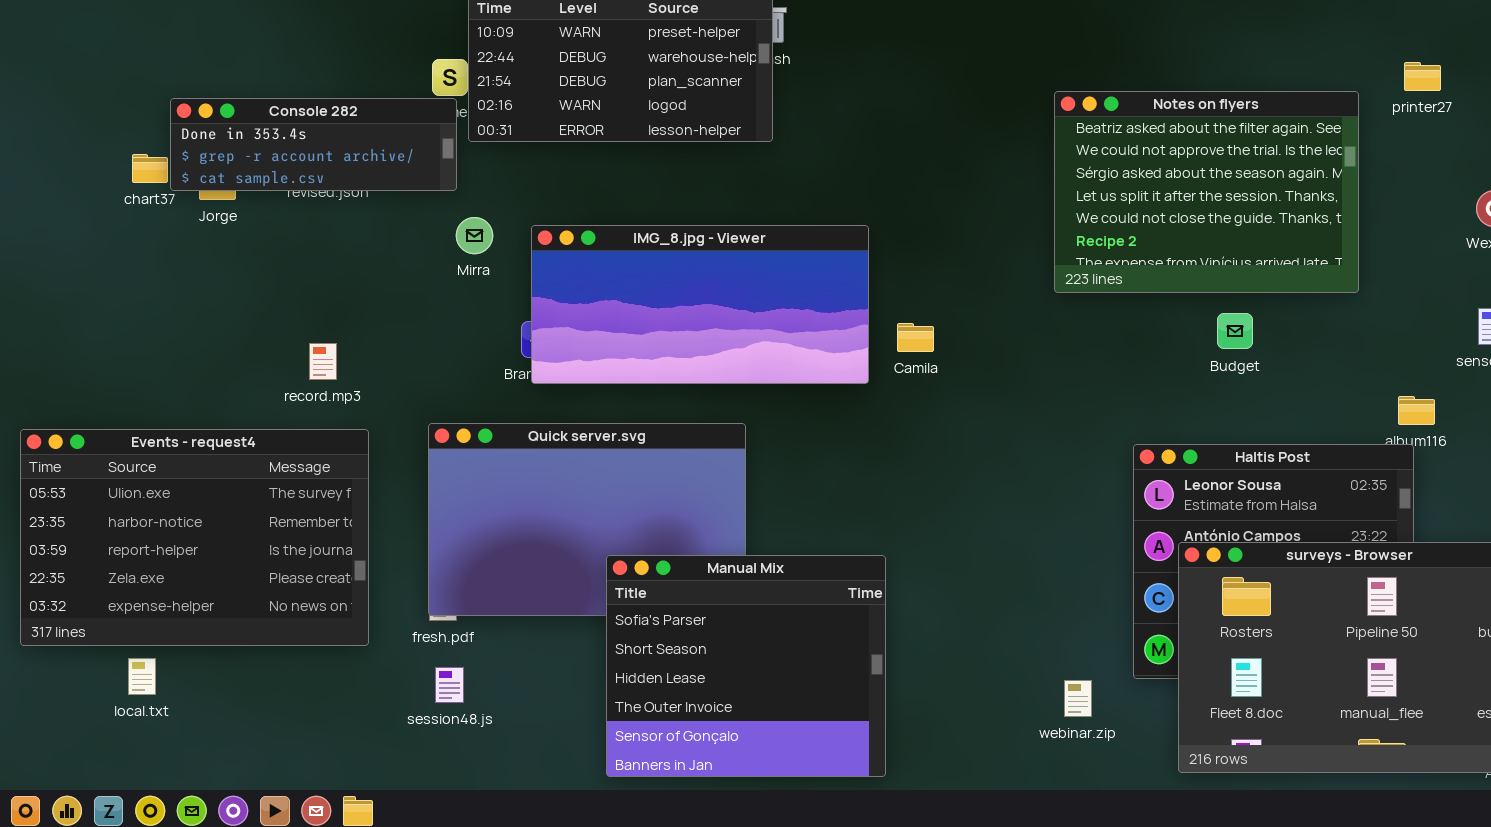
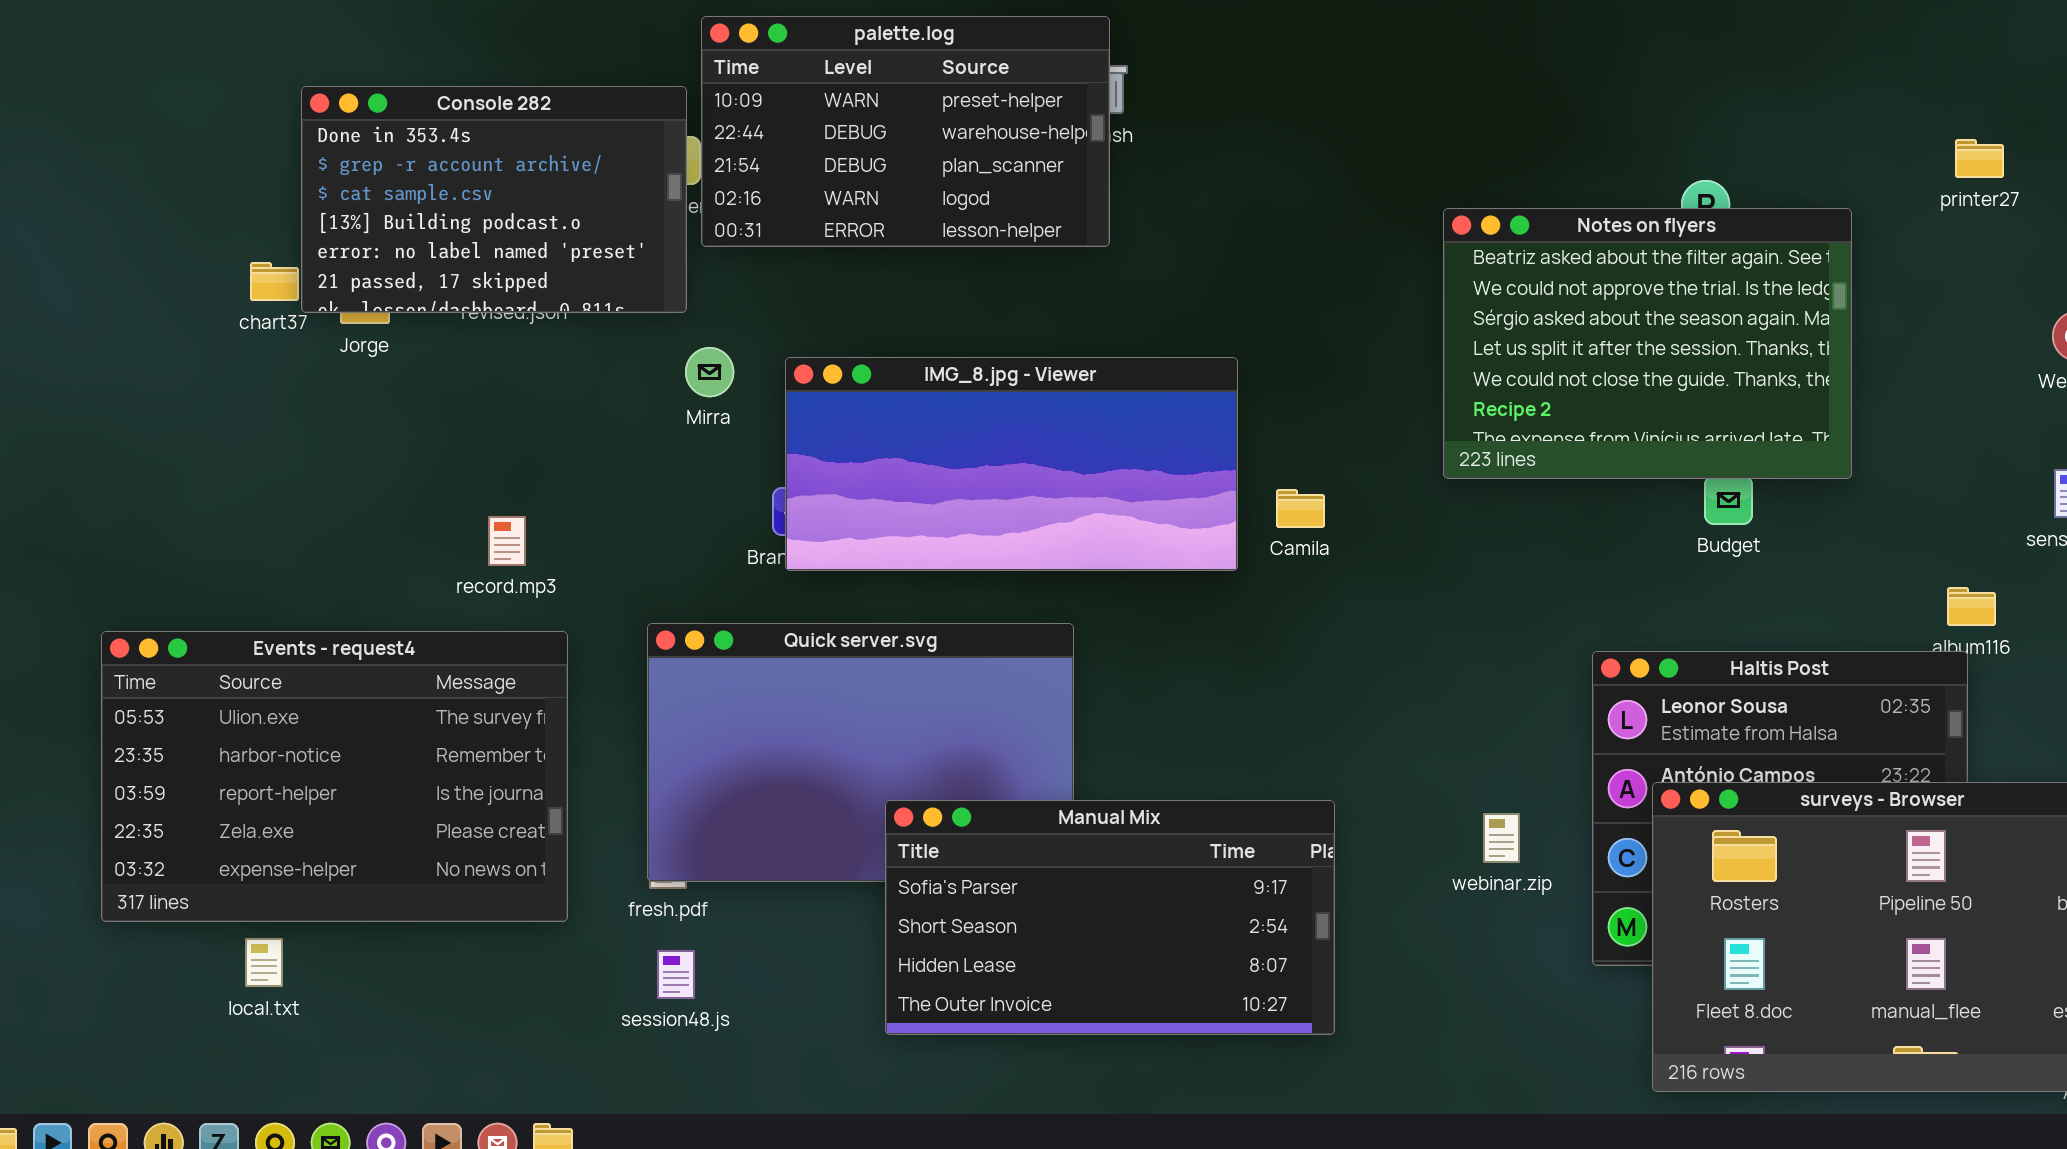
Notes on flyers: [1054,91,1359,293] -> [1443,208,1852,479], moved
Console 282: [170,98,457,191] -> [301,86,687,313], resized
Manual Mix: [606,555,886,777] -> [885,800,1335,1035], resized
webinar.zip: [1064,680,1092,717] -> [1483,813,1520,863], moved

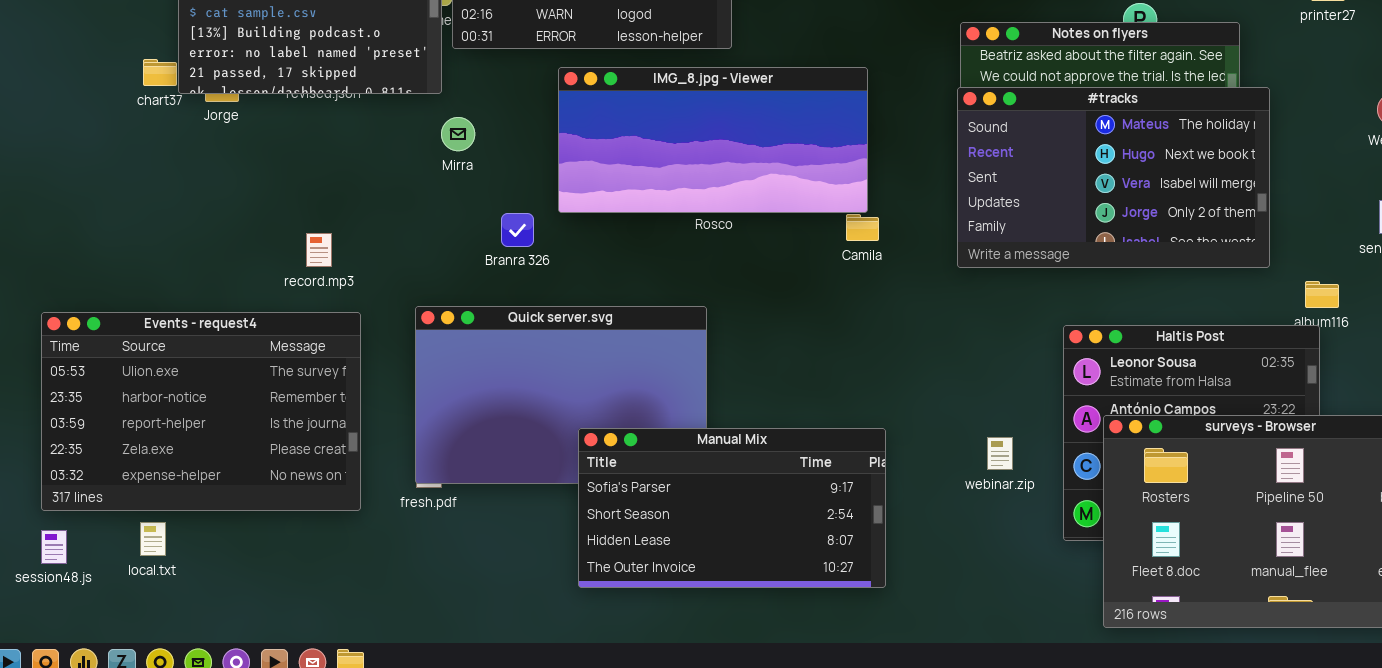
#tracks: none -> [957,87,1270,268], opened
IMG_8.jpg - Viewer: [785,357,1238,571] -> [558,67,868,213], moved
session48.js: [657,950,695,999] -> [41,530,67,564], moved

